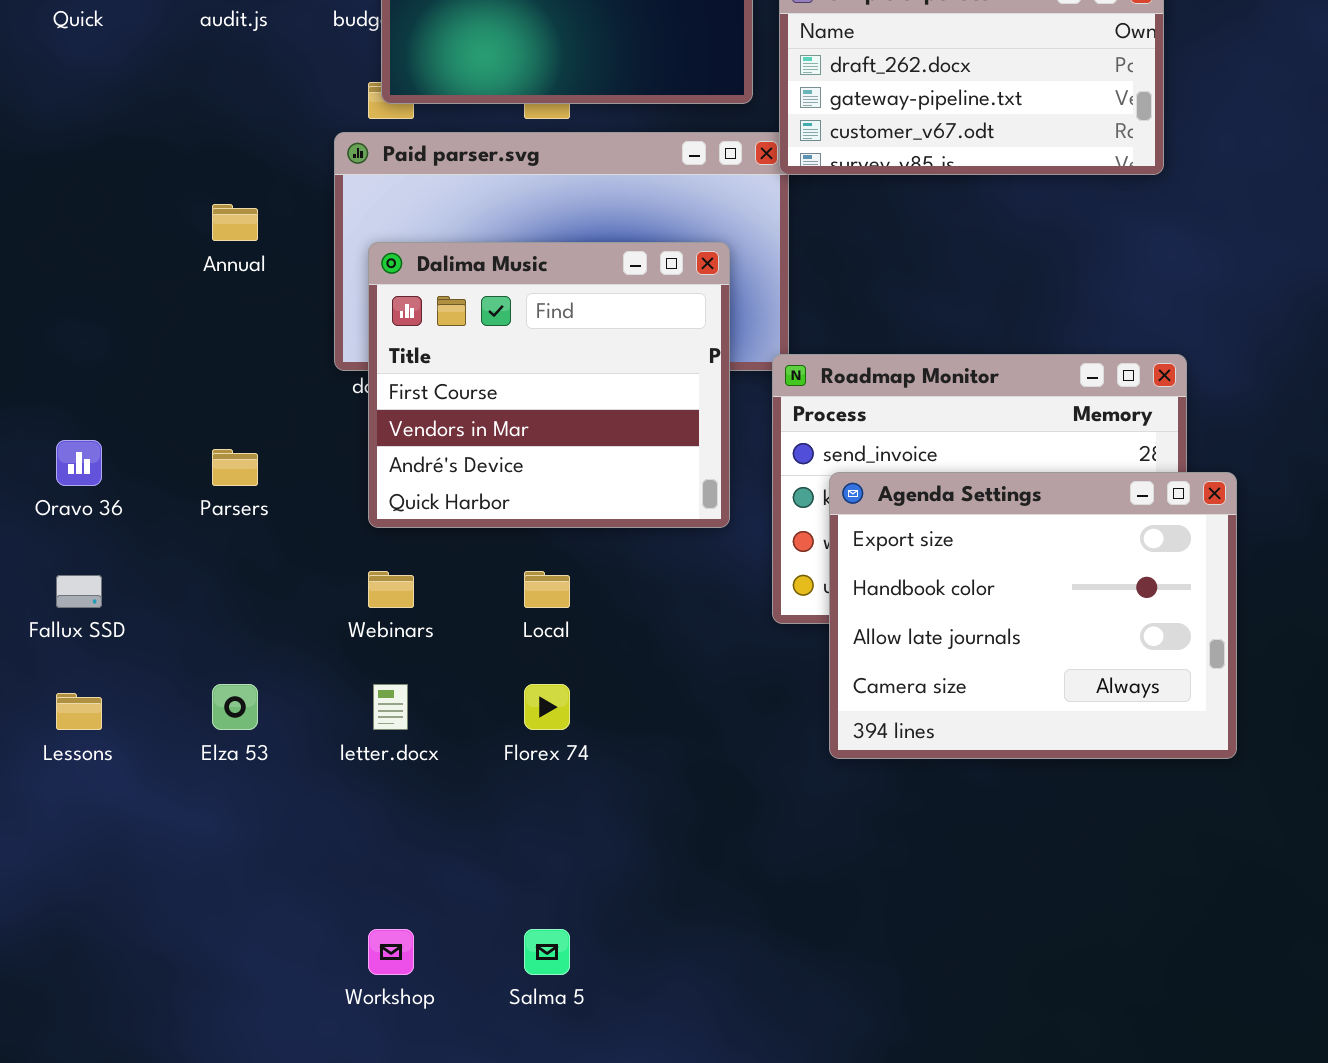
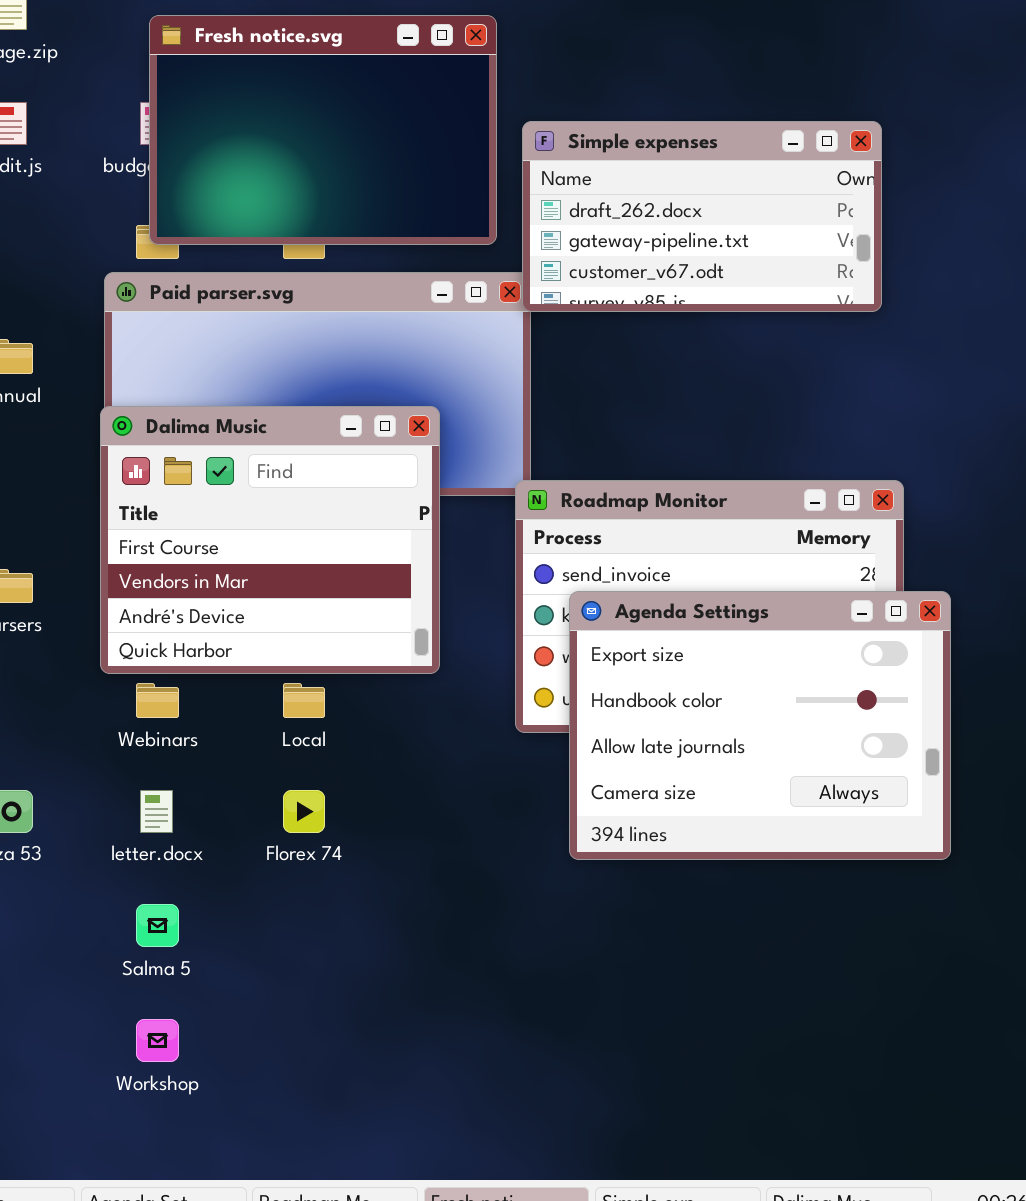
Dalima Music: [368,242,730,528] -> [100,406,440,674], moved
Salma 5: [524,929,570,975] -> [136,904,179,947], moved

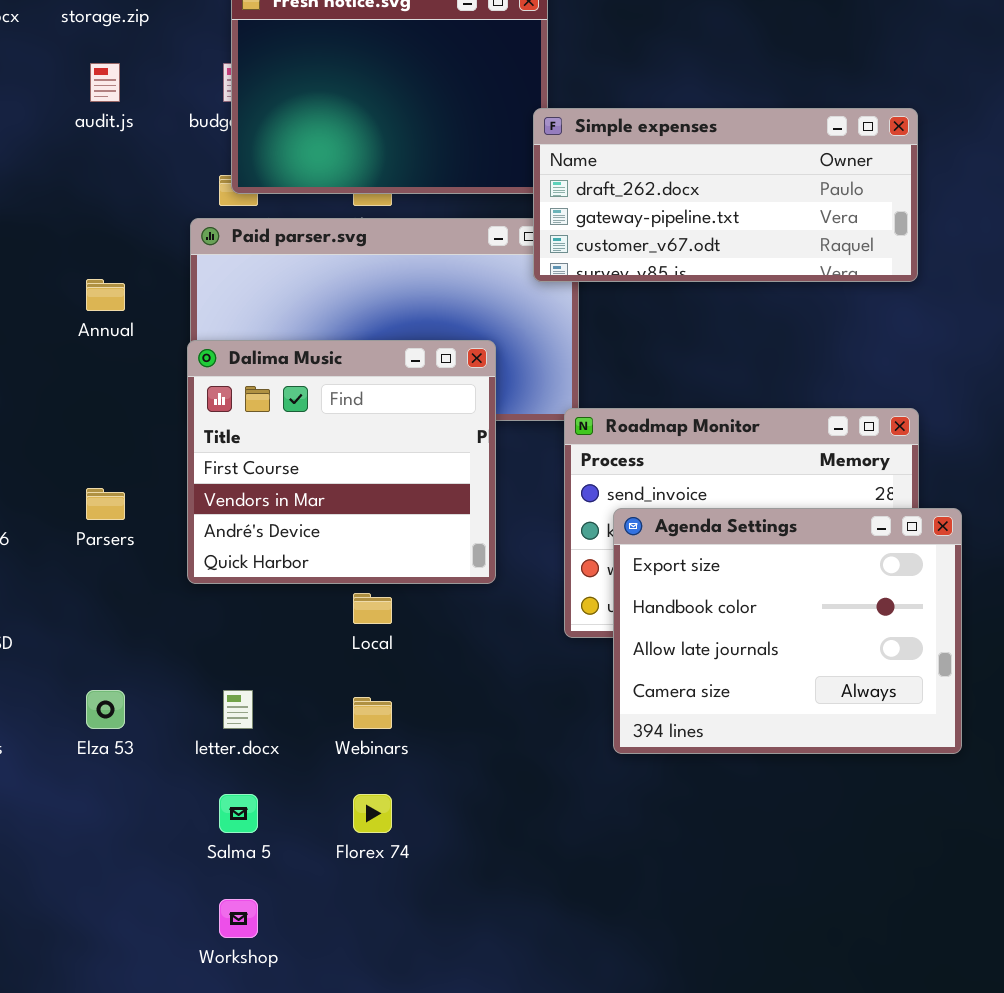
Simple expenses: [522,121,882,312] -> [533,108,918,282], moved, resized
Webinars: [136,683,179,718] -> [353,697,392,729], moved
Florex 74: [283,790,325,833] -> [353,794,392,833], moved

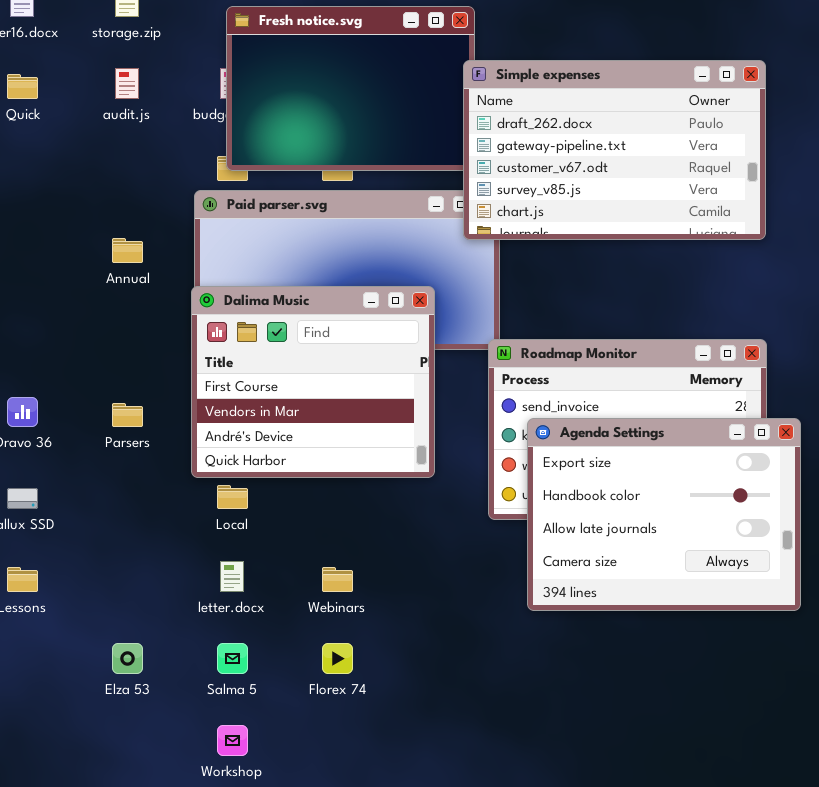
Simple expenses: [533,108,918,282] -> [463,60,766,240], resized
Local: [353,593,392,624] -> [217,485,248,509], moved
Elza 53: [86,690,125,729] -> [112,643,143,674], moved

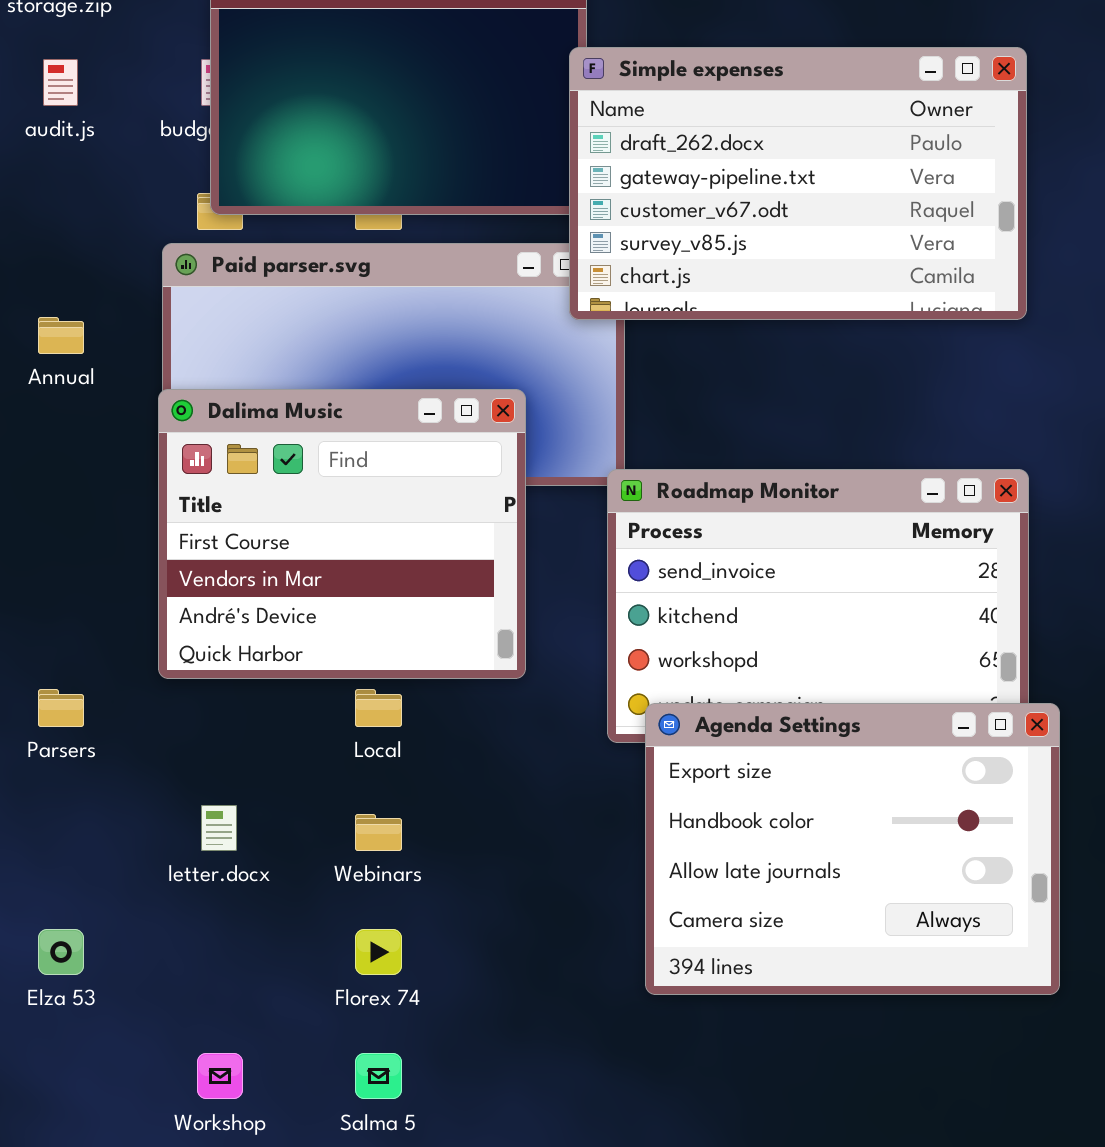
Parsers: [112,403,143,427] -> [38,689,84,727], moved
Agenda Settings: [527,418,801,611] -> [645,703,1060,995], moved
Local: [217,485,248,509] -> [355,689,402,727], moved
Salma 5: [217,643,248,674] -> [355,1053,402,1099], moved

